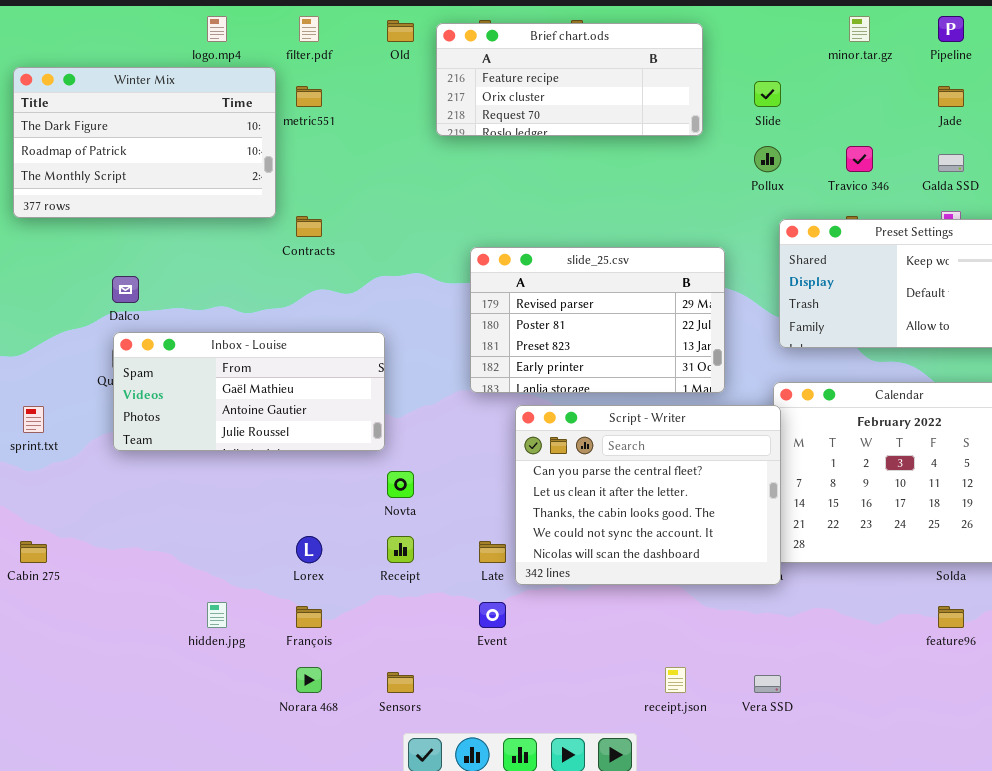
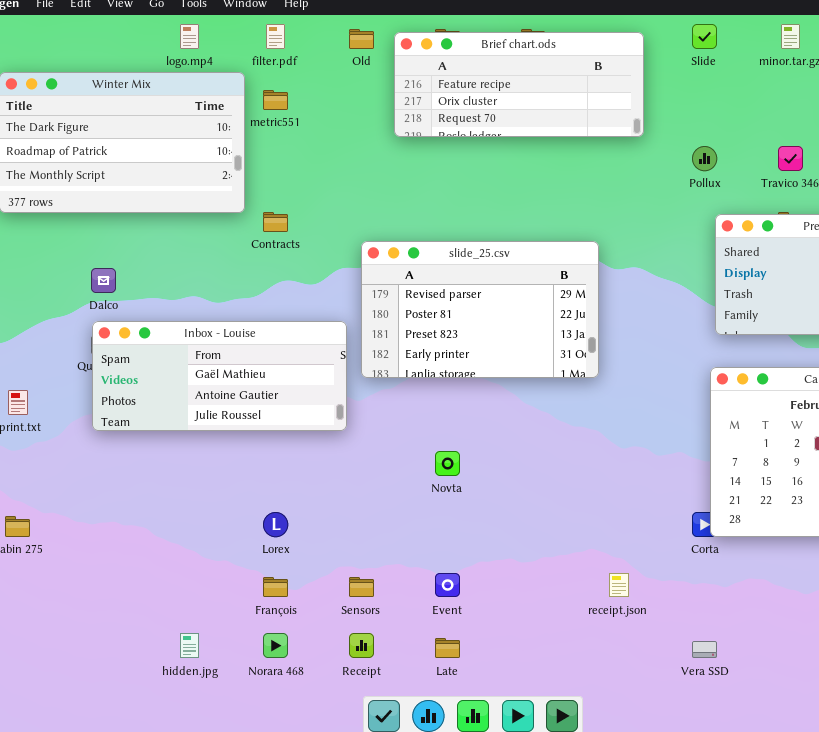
Slide: [754,81,781,107] -> [692,24,717,49], moved
slide_25.csv: [470,247,725,393] -> [361,241,599,378], moved
Script - Writer: [515,405,781,585] -> none, closed
Novta: [387,471,414,498] -> [435,451,460,476], moved
Receipt: [387,536,414,563] -> [349,633,374,658], moved
Late: [479,541,506,563] -> [435,638,460,658], moved
hidden.jpg: [207,602,227,628] -> [180,633,199,658], moved
receipt.json: [665,667,686,693] -> [609,573,629,597], moved
Sensors: [387,672,414,693] -> [349,577,374,597], moved

